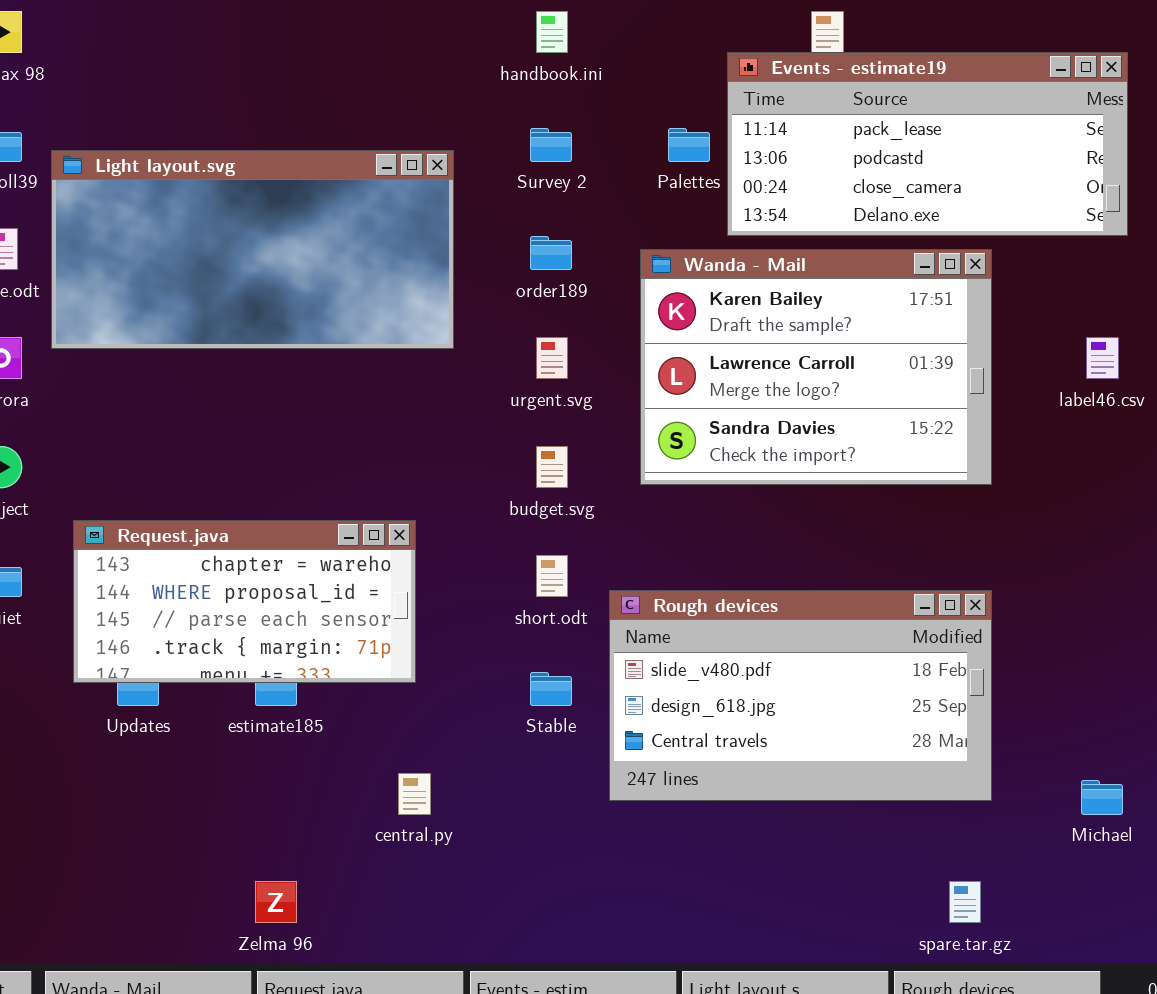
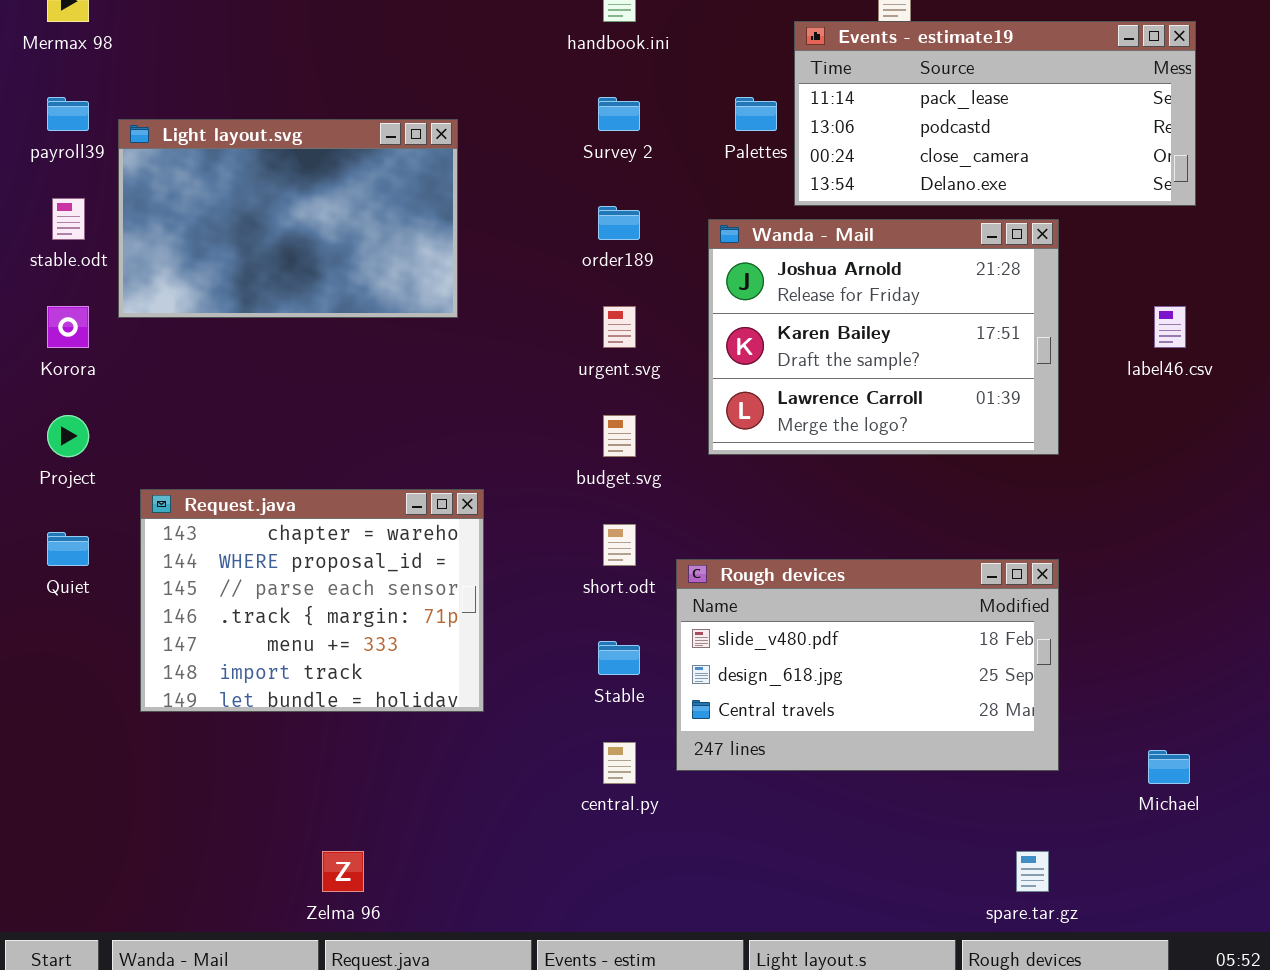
Light layout.svg: [51,150,454,349] -> [118,119,458,318], resized
Wanda - Mail: [640,249,992,485] -> [708,219,1059,455], scrolled up 1 row
Request.java: [73,520,416,683] -> [140,489,484,712], resized
central.py: [398,773,431,815] -> [603,742,636,784], moved

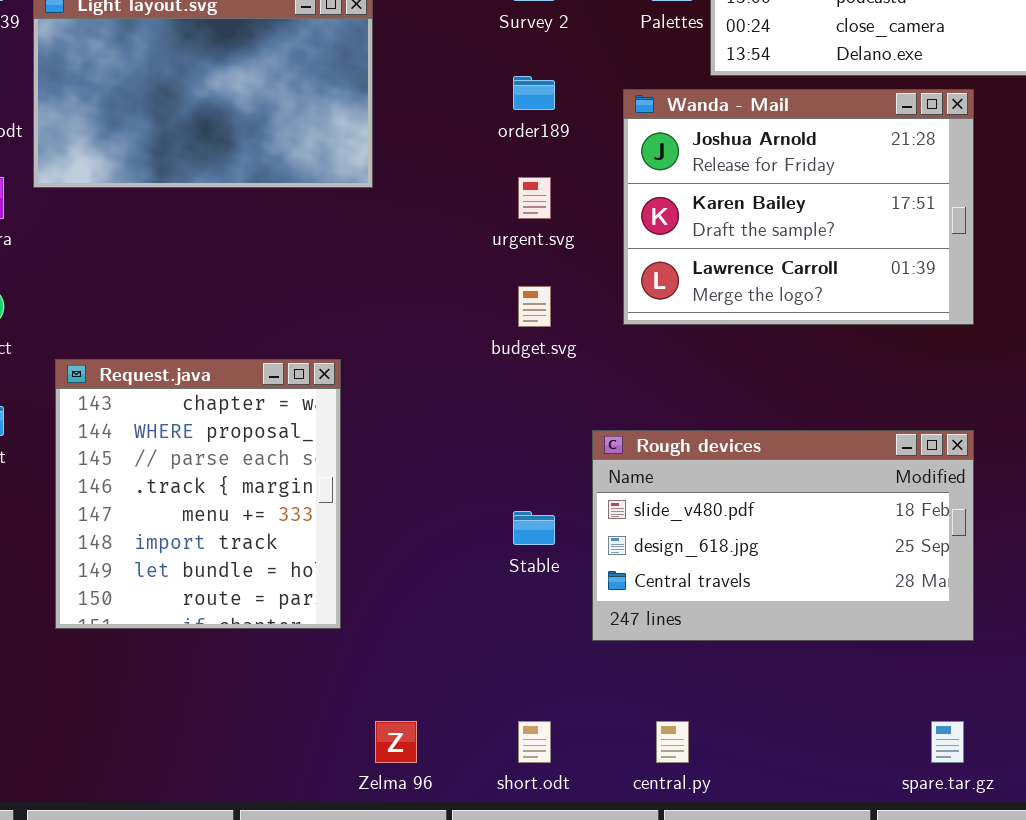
Request.java: [140,489,484,712] -> [55,359,341,629], resized
short.odt: [603,524,636,566] -> [518,721,551,763], moved
central.py: [603,742,636,784] -> [656,721,689,763], moved
Zelma 96: [322,851,364,892] -> [375,721,417,763], moved

